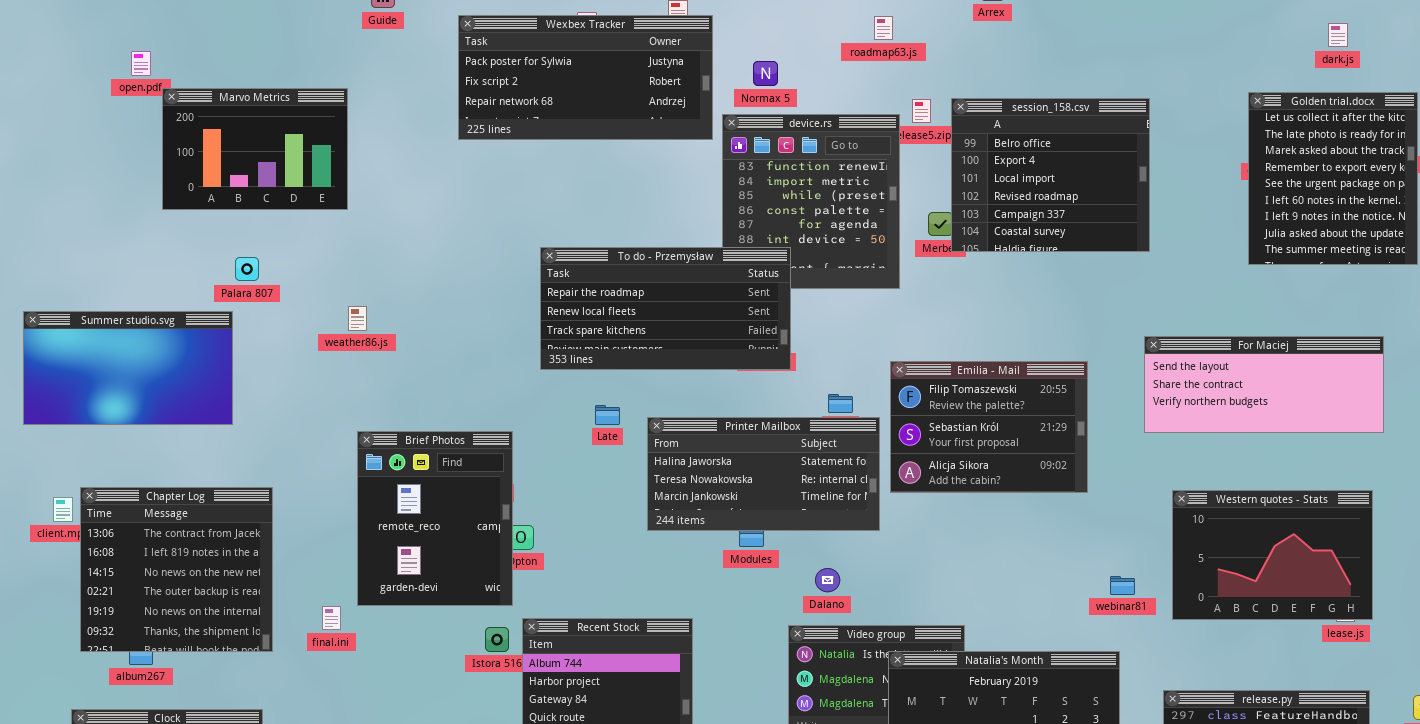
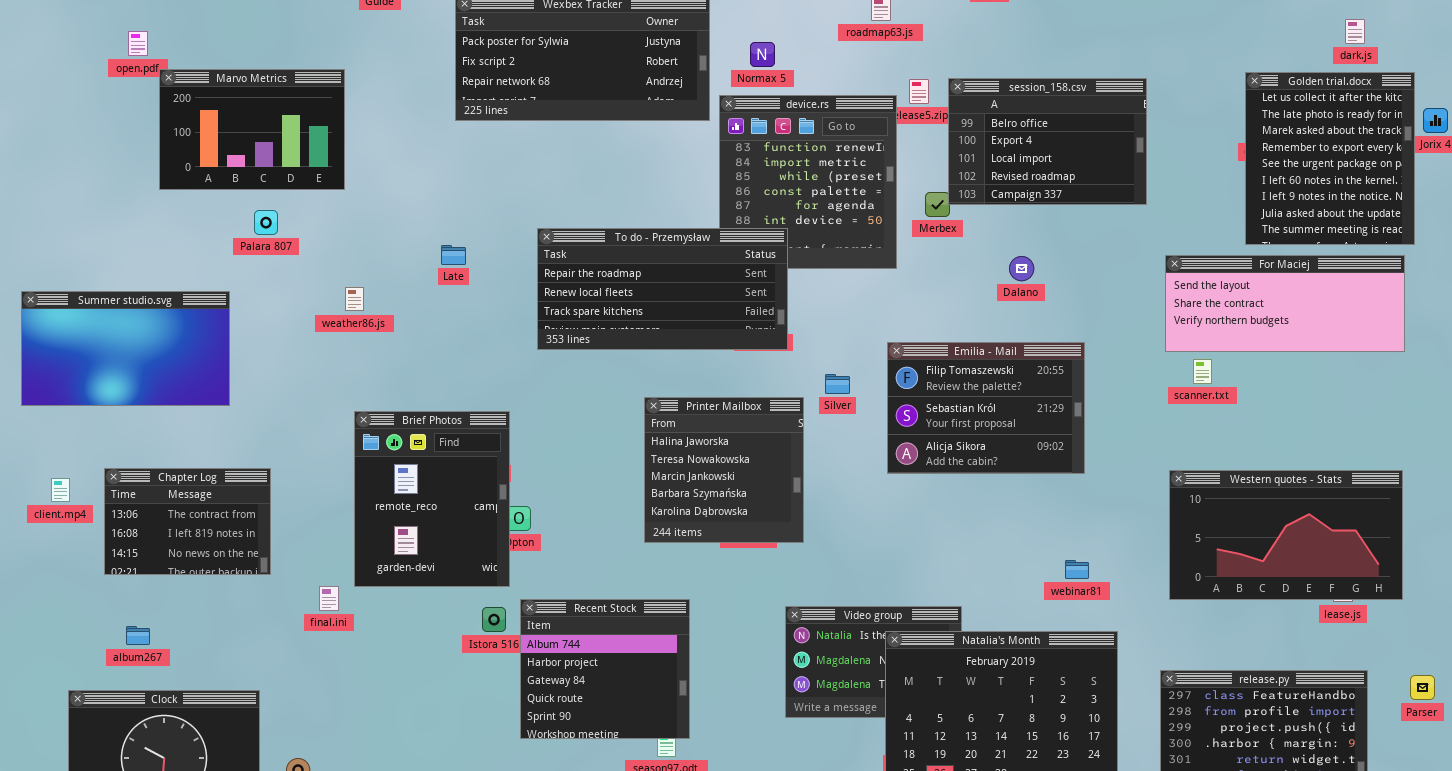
dark.js: [1328,23,1348,47] -> [1345,19,1365,44], moved
session_158.csv: [951,98,1150,252] -> [948,78,1147,205], resized
Palara 807: [235,257,259,281] -> [254,210,278,235], moved
For Maciej: [1144,336,1384,433] -> [1165,255,1405,352], moved
Late: [595,405,620,425] -> [441,245,466,265], moved
Printer Mailbox: [647,417,880,531] -> [644,397,804,543], resized
Chapter Log: [80,487,273,652] -> [104,468,271,575], resized
Western quotes - Stats: [1172,490,1373,620] -> [1169,470,1403,600], resized
Dalano: [815,568,840,592] -> [1009,256,1034,281], moved
webinar81: [1110,576,1135,595] -> [1065,560,1089,579], moved

